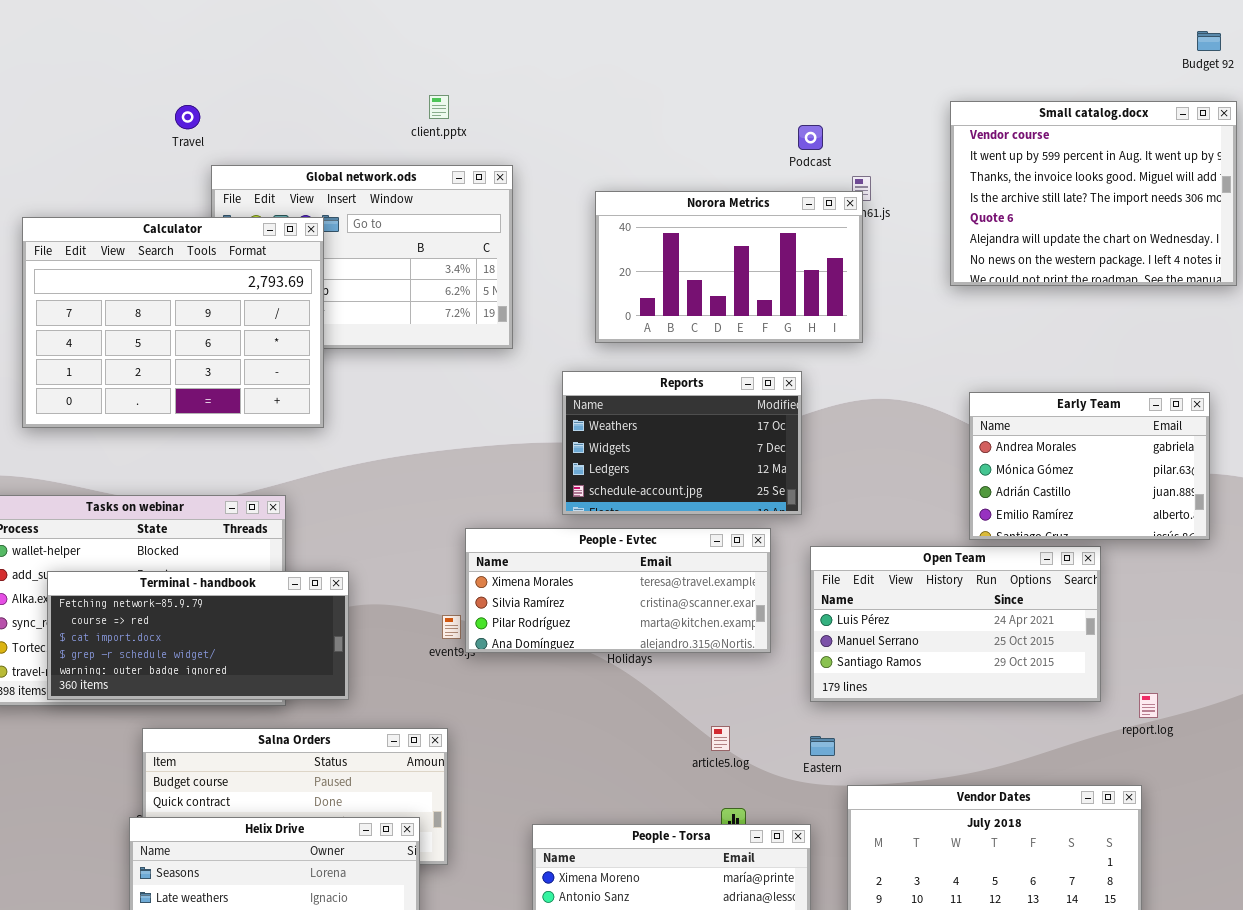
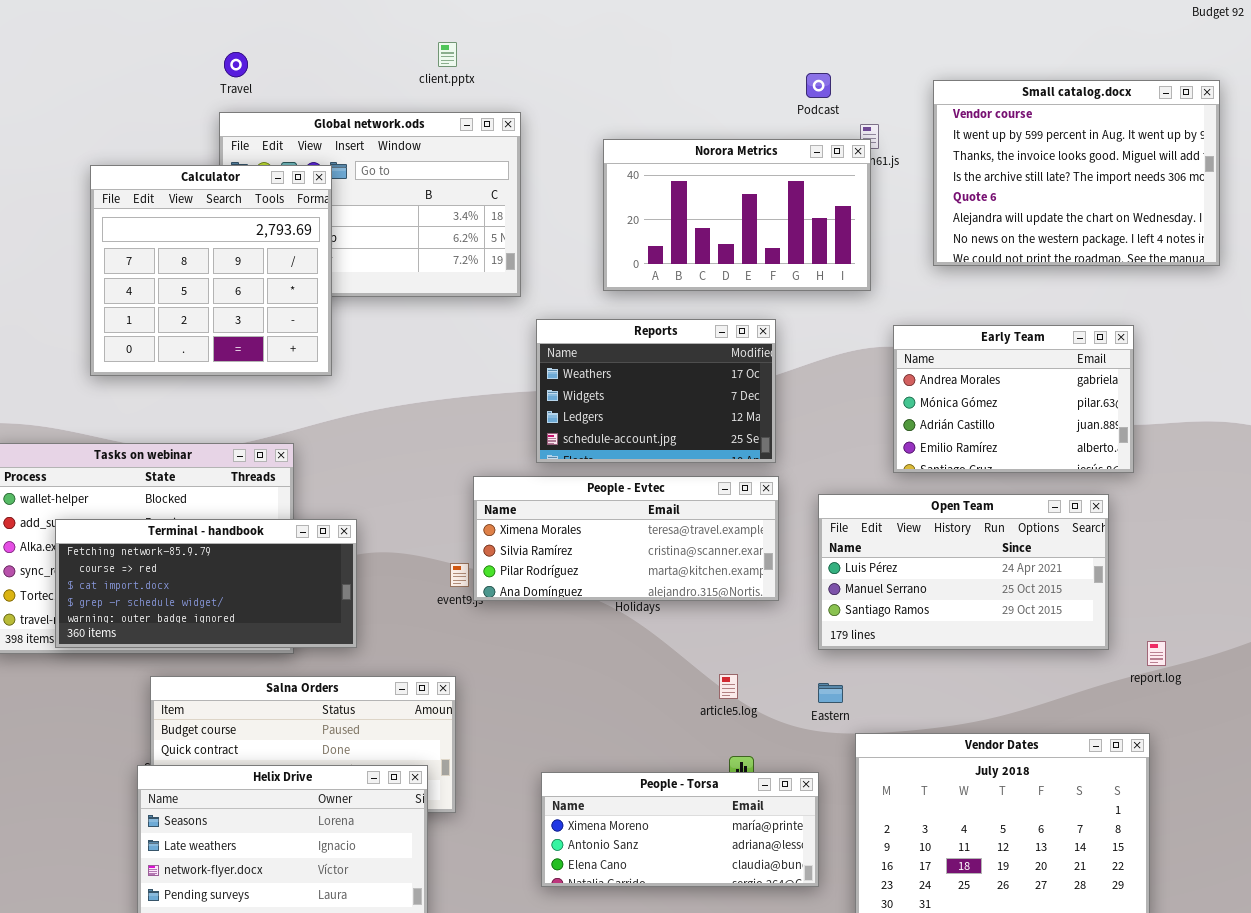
Small catalog.docx: [950,101,1237,286] -> [933,80,1220,266], moved
Travel: [175,105,200,129] -> [224,52,248,77], moved
Calculator: [22,217,324,428] -> [90,165,332,376], resized
Reports: [562,371,802,515] -> [536,319,776,463], moved
Early Team: [969,392,1210,540] -> [893,325,1134,473], moved

